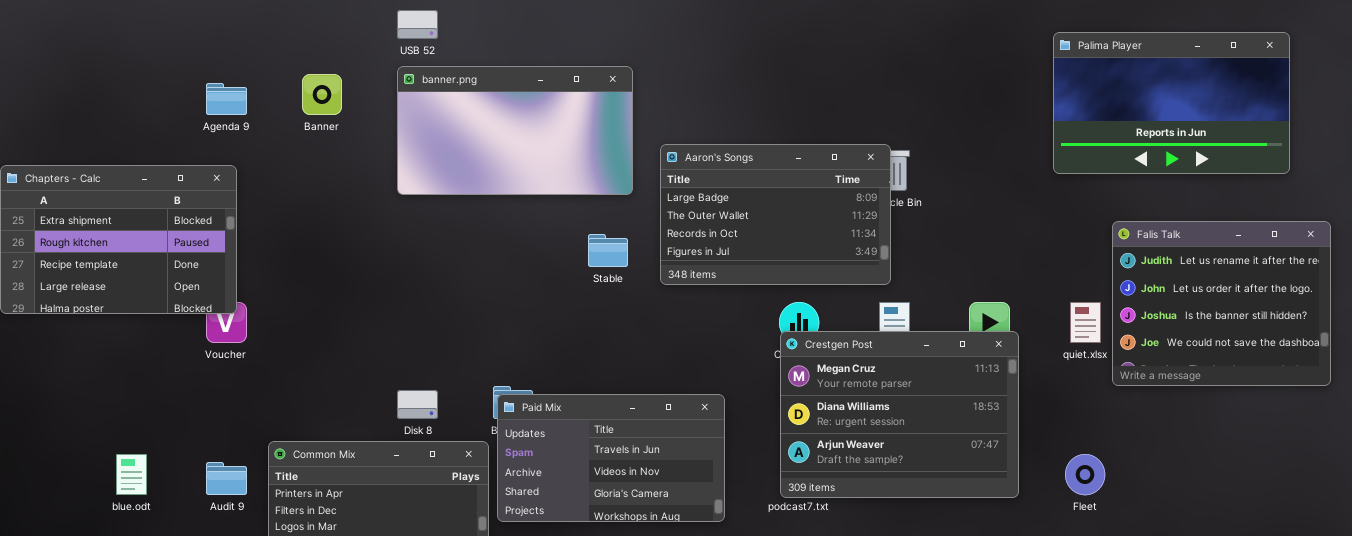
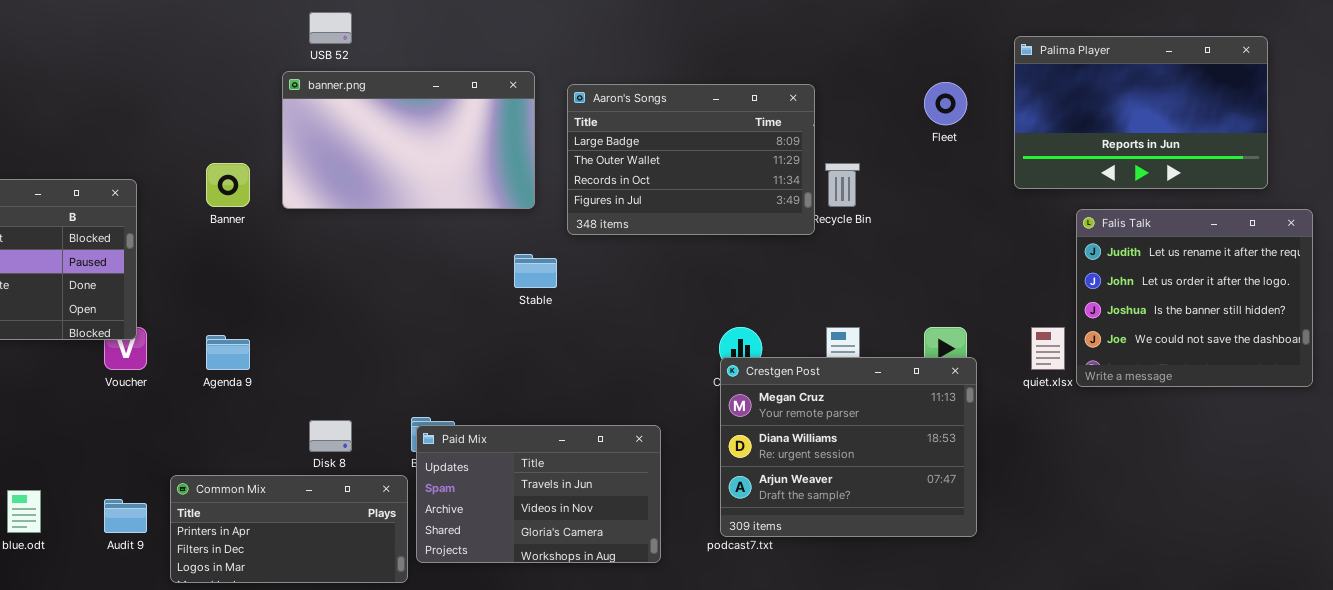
banner.png: [397,66,633,195] -> [282,71,535,209], moved
Banner: [302,74,342,115] -> [206,163,250,207], moved
Agenda 9: [206,83,247,115] -> [206,335,250,370], moved
Aaron's Songs: [660,144,891,285] -> [567,84,815,235], moved
Falis Talk: [1112,221,1331,386] -> [1076,209,1313,387], moved
Fleet: [1065,454,1105,495] -> [924,82,967,125], moved

